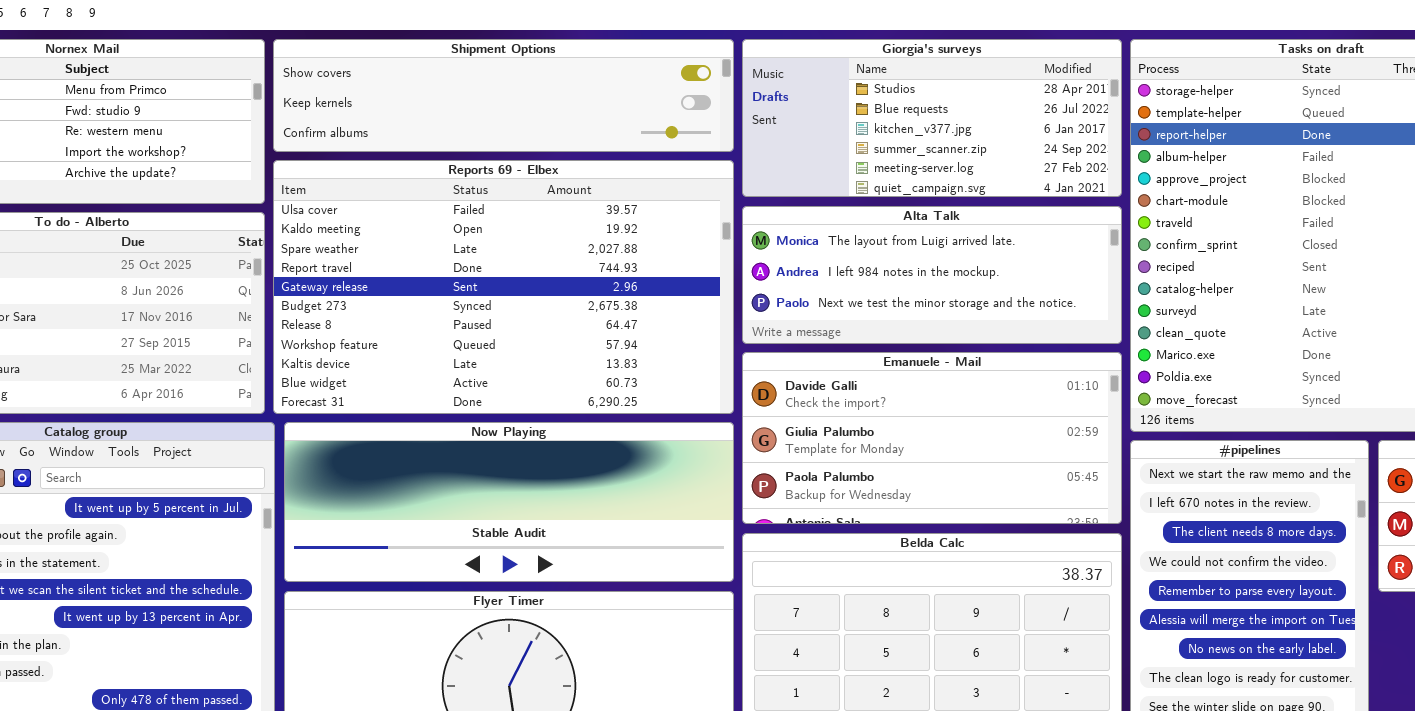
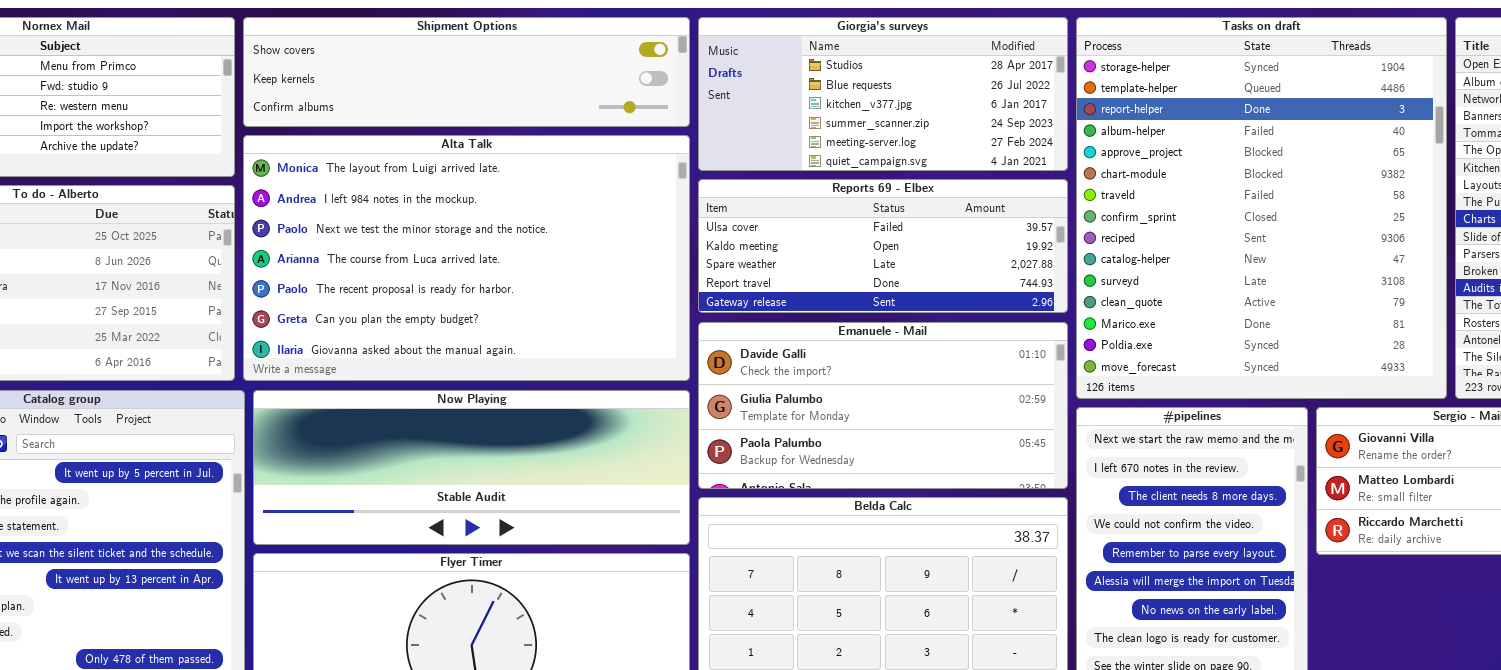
Reports 69 - Elbex: [273,160,734,414] -> [698,179,1068,313], moved, resized
Alta Talk: [742,206,1122,344] -> [243,135,690,381], moved, resized

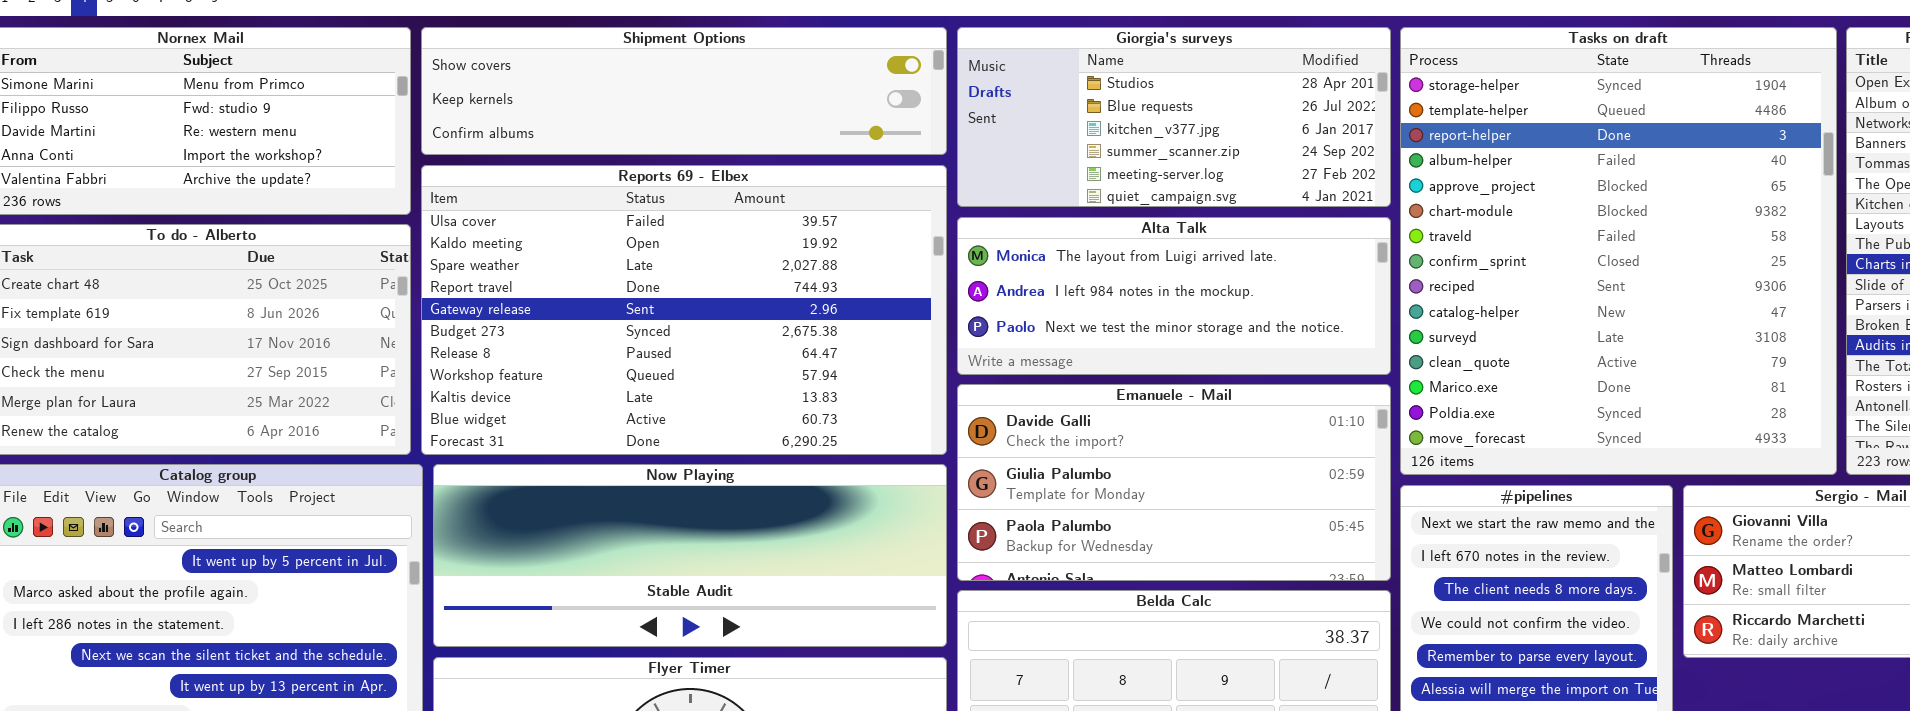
Alta Talk: [243,135,690,381] -> [957,217,1391,375], moved, resized
Reports 69 - Elbex: [698,179,1068,313] -> [421,165,947,455], moved, resized

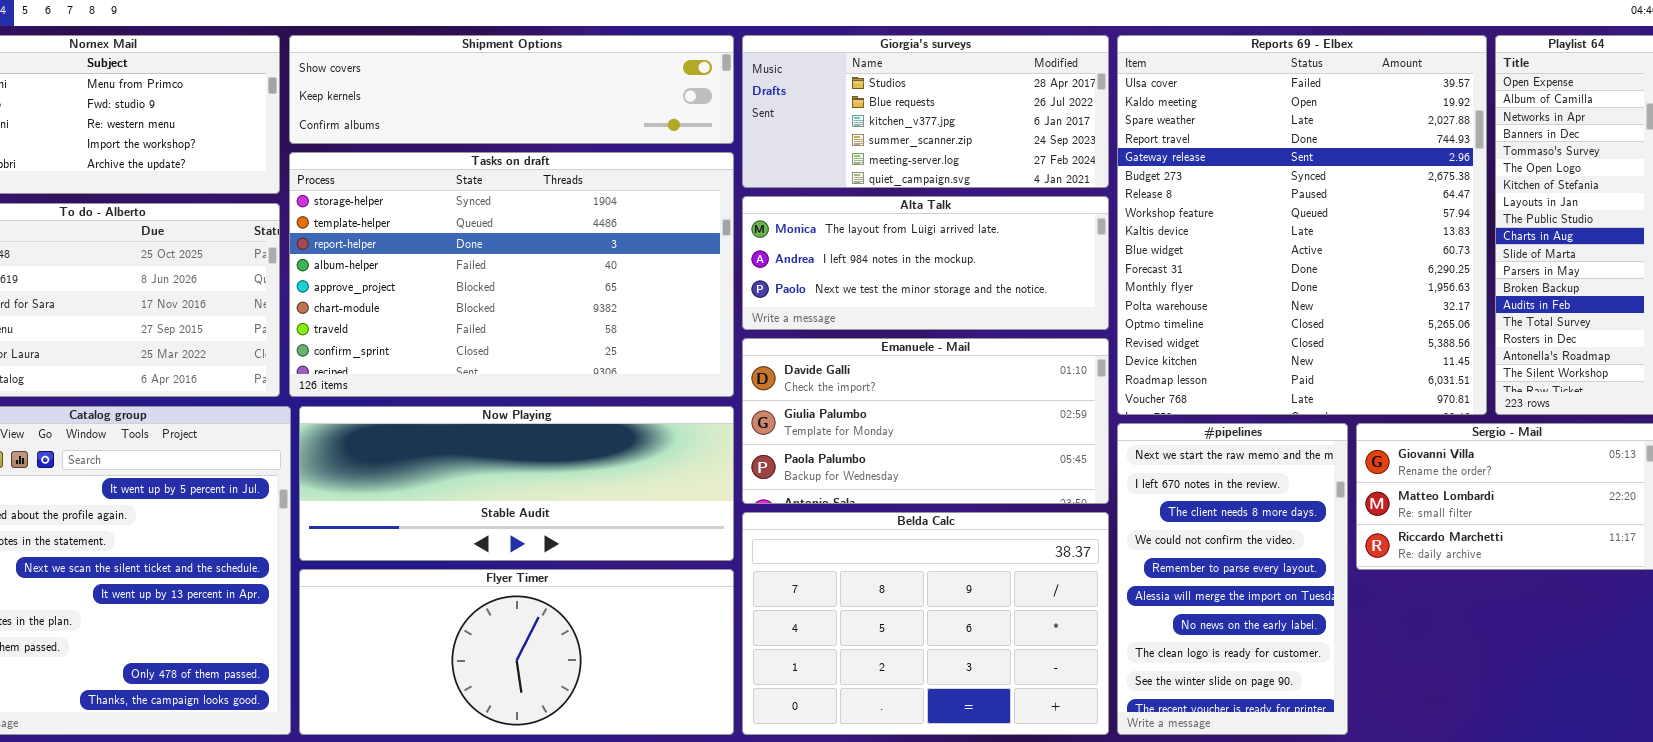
Tasks on draft: [1400,27,1837,475] -> [289,152,734,397], moved, resized
Reports 69 - Elbex: [421,165,947,455] -> [1117,35,1487,415], moved, resized

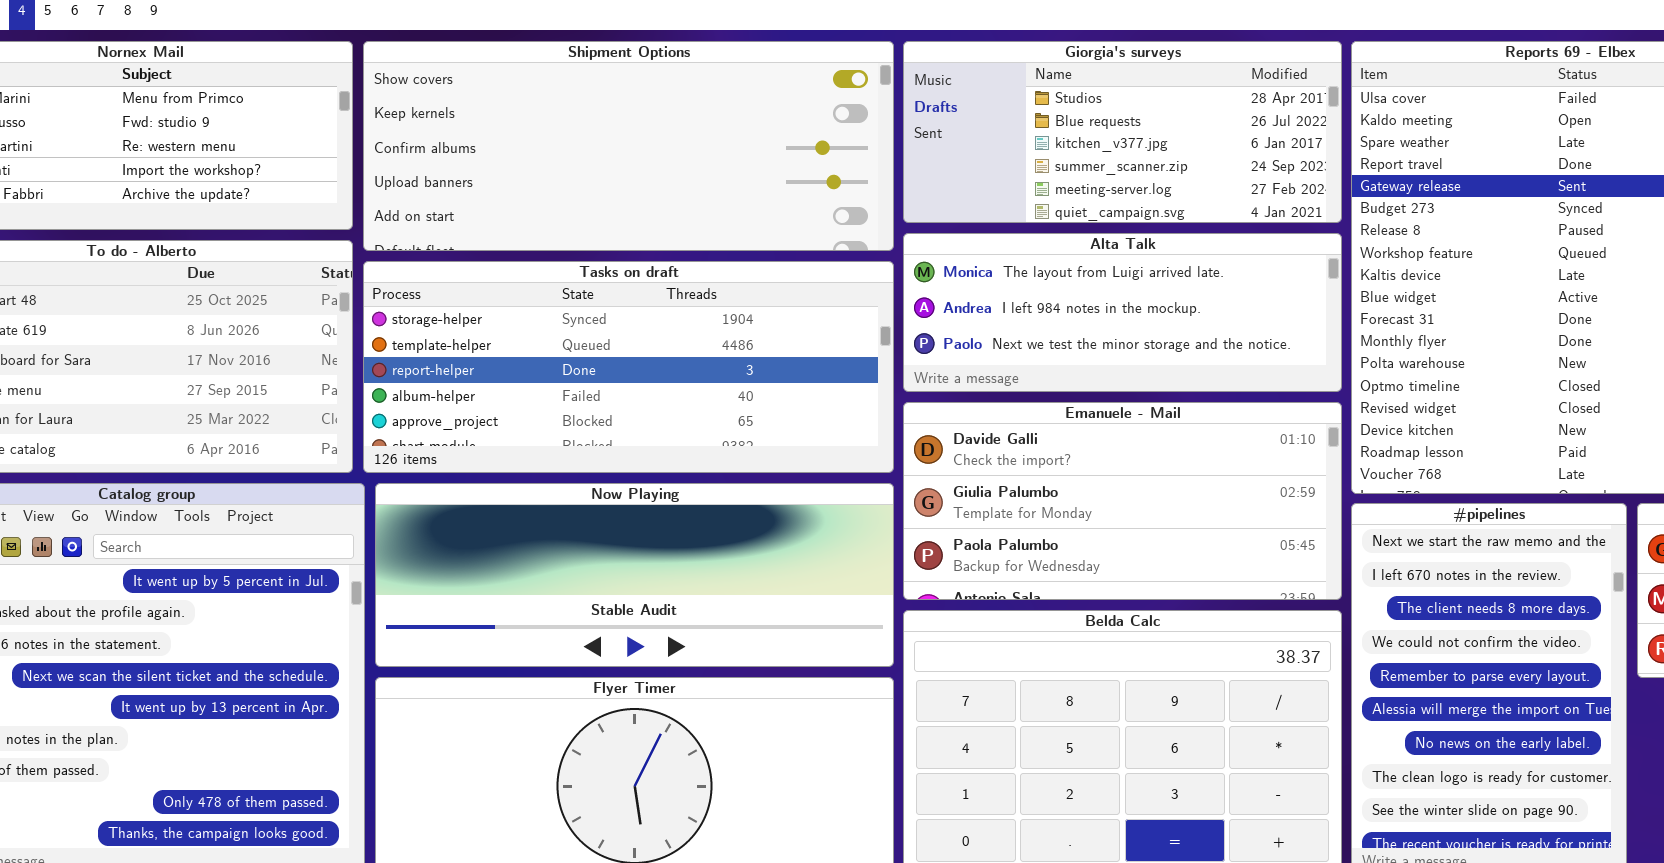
Shipment Options: [289,35,734,144] -> [363,41,894,251], resized
Tasks on draft: [289,152,734,397] -> [363,261,894,473], resized

